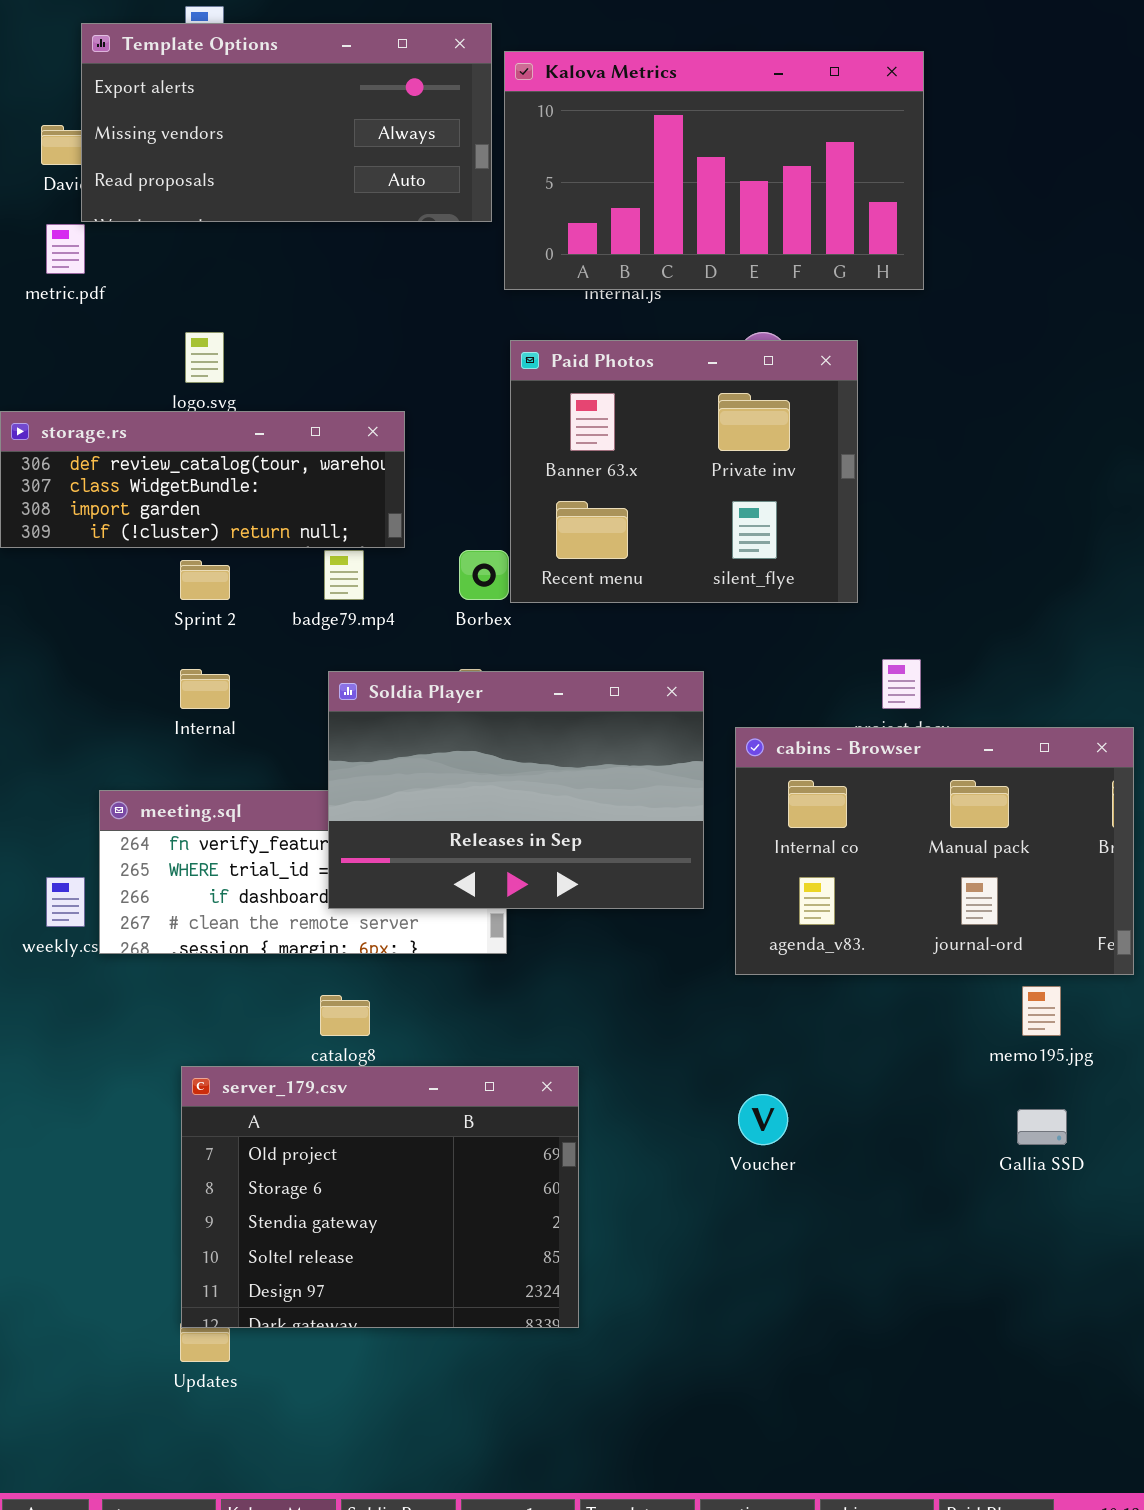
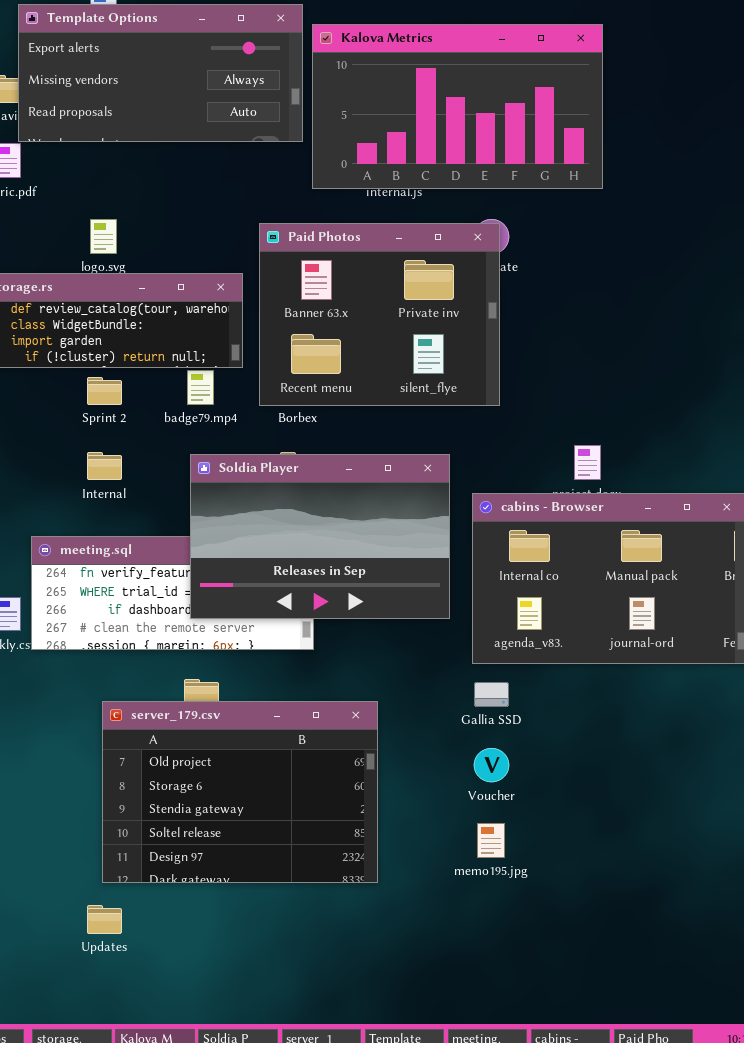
Paid Photos: [510,340,858,603] -> [259,223,500,406], moved
memo195.jpg: [1022,986,1061,1036] -> [477,823,505,858], moved
server_179.csv: [181,1066,579,1328] -> [102,701,378,883], moved
Gallia SSD: [1017,1109,1067,1145] -> [474,682,509,707], moved

